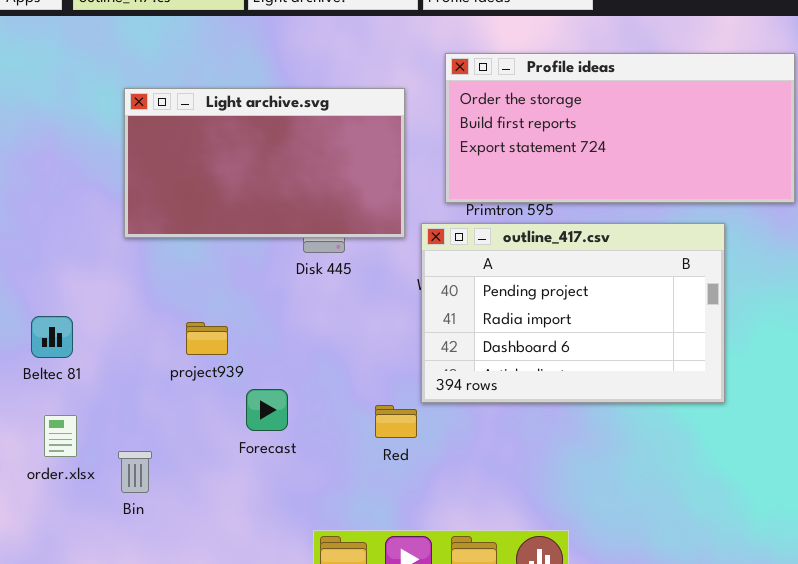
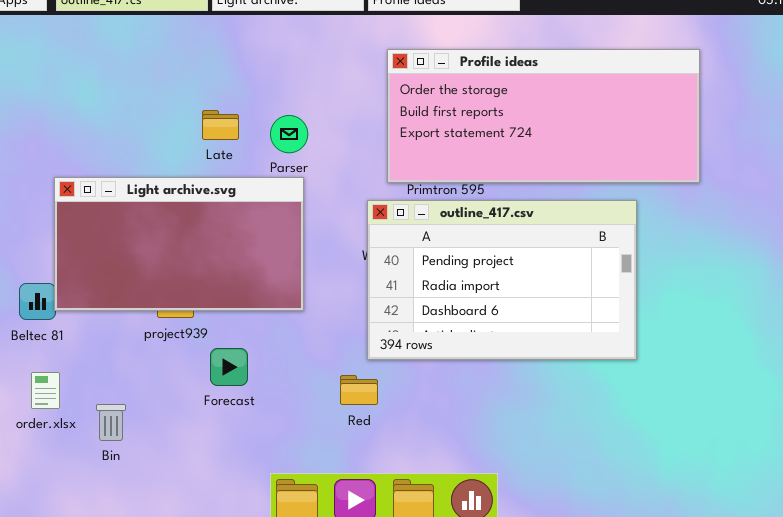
Light archive.svg: [124,88,405,238] -> [54,177,304,311], moved
Red: [375,405,417,438] -> [340,375,378,405], moved

